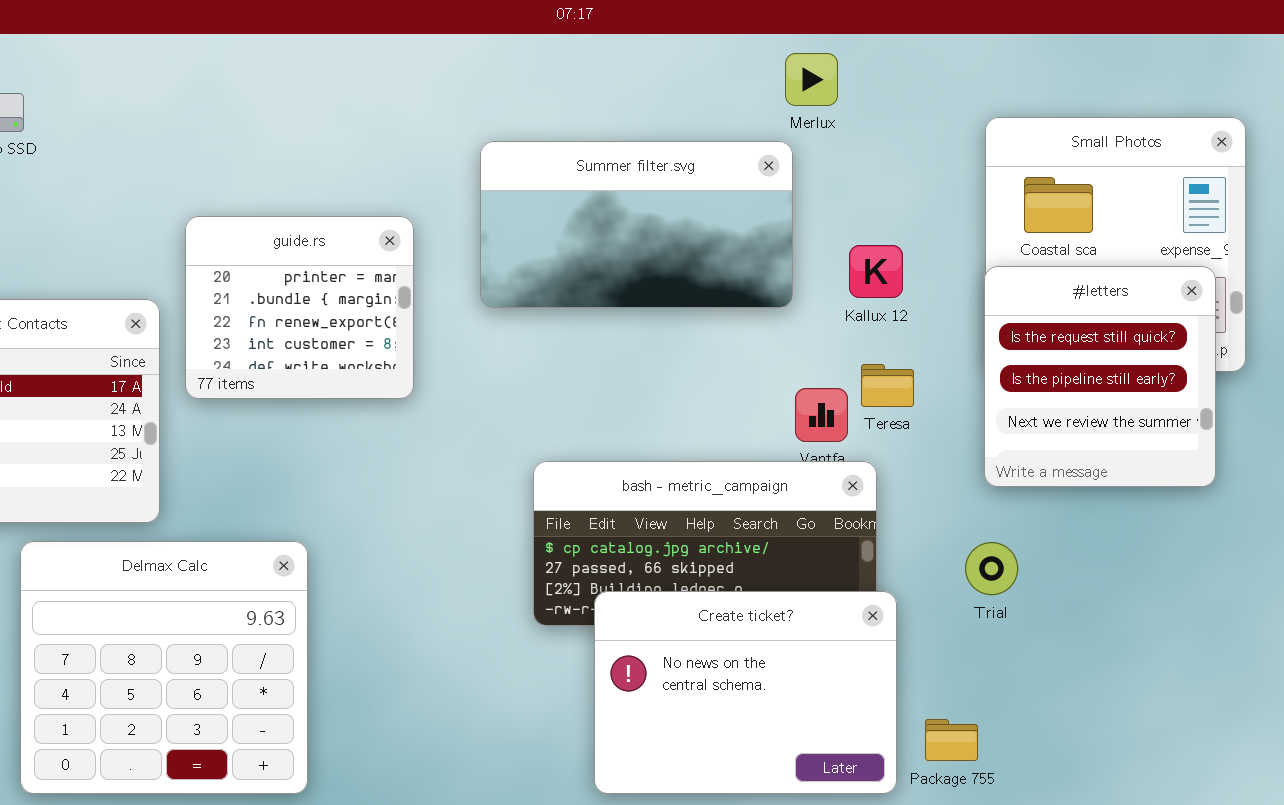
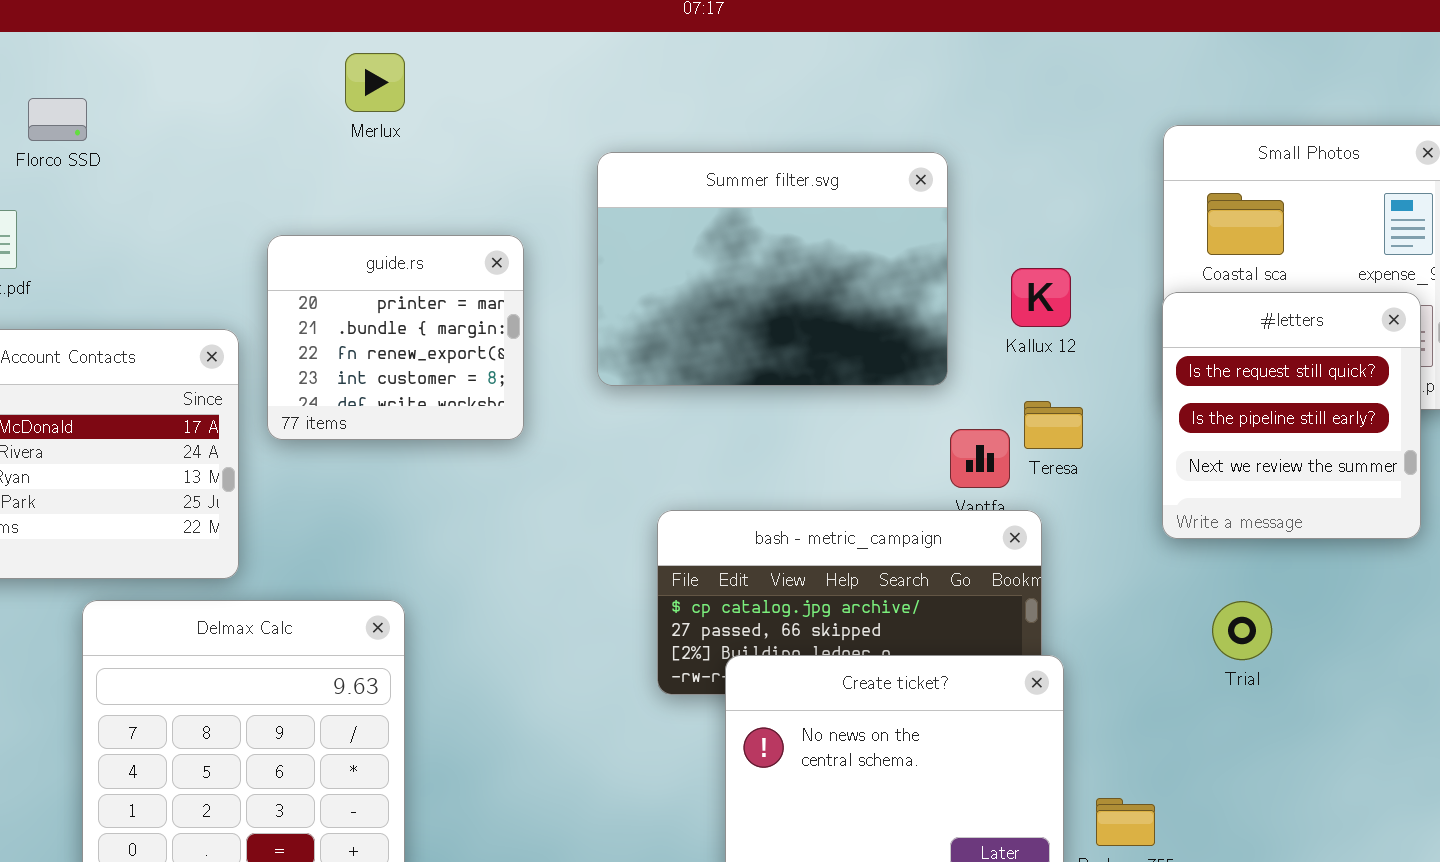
Merlux: [785,53,838,106] -> [345,53,405,112], moved
Summer filter.svg: [480,141,793,308] -> [597,152,948,386], resized
Trial: [965,542,1018,595] -> [1212,601,1272,660], moved

